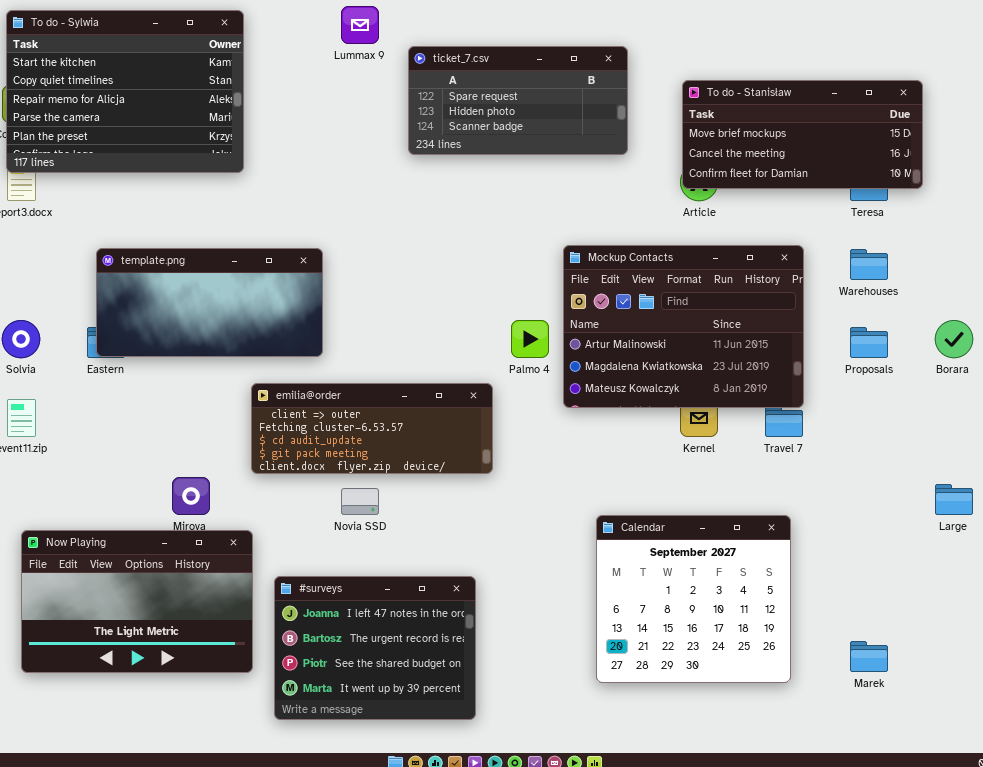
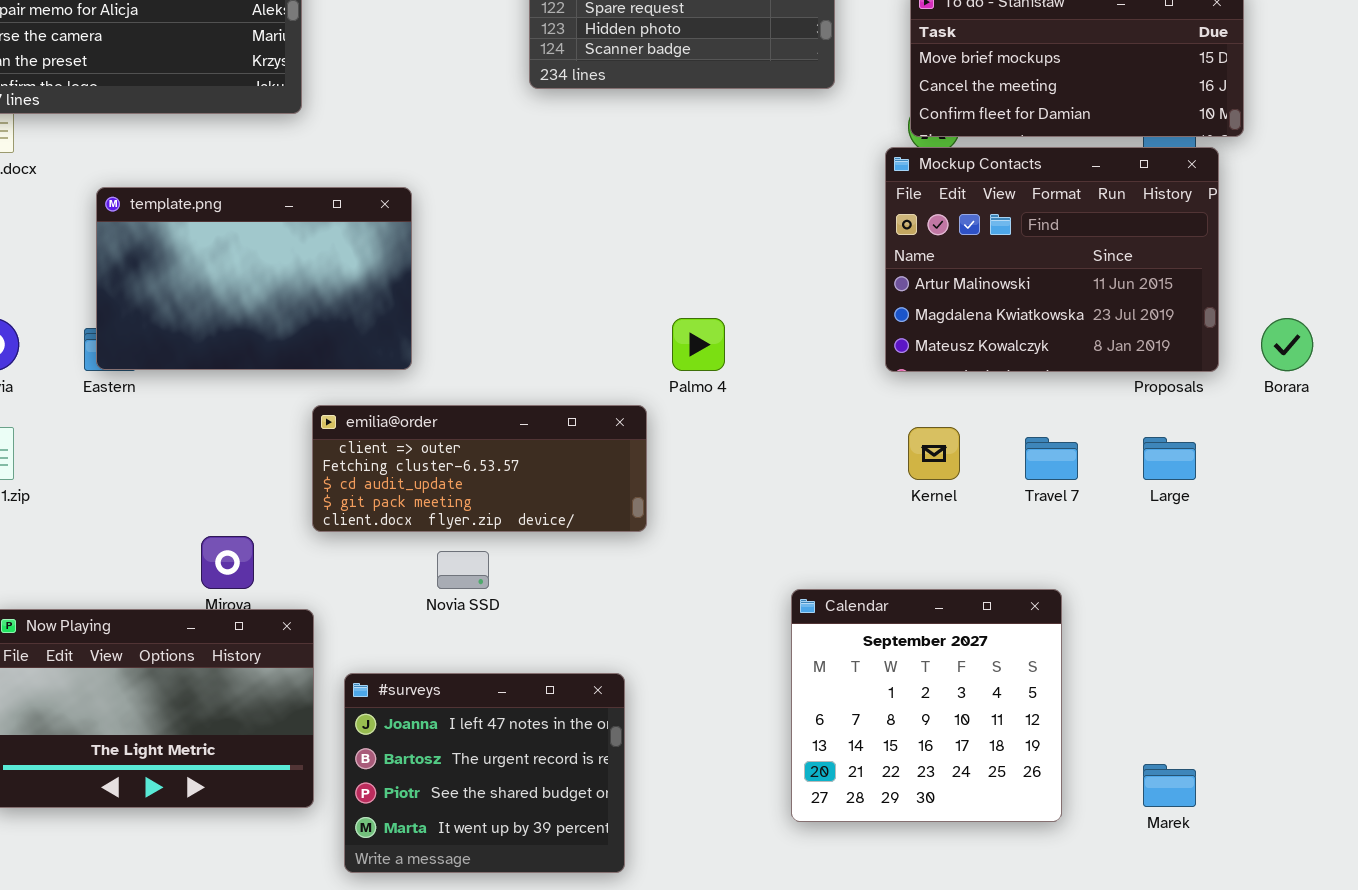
Mockup Contacts: [563,245,804,408] -> [885,147,1219,372], moved
template.png: [96,248,323,357] -> [96,187,412,370], resized
Large: [935,484,973,515] -> [1143,437,1196,480], moved

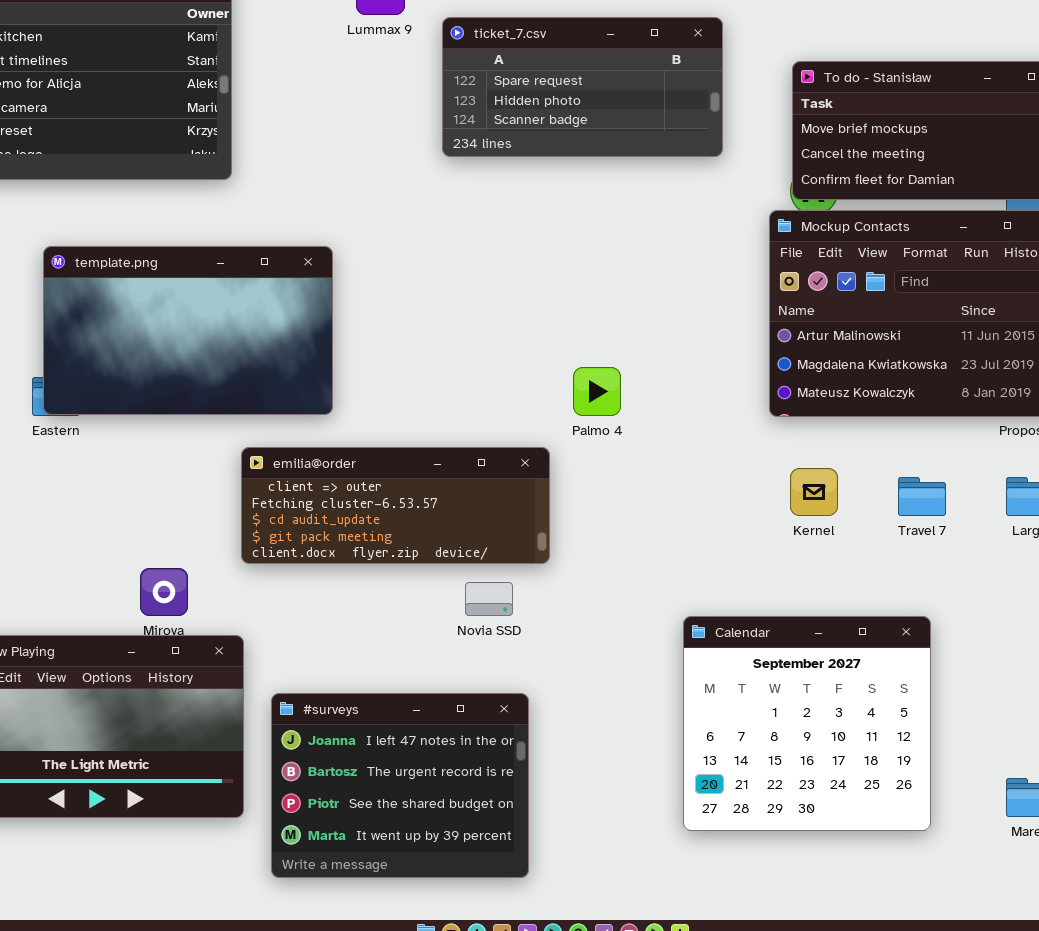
Novia SSD: [437,551,489,589] -> [465,582,513,616], moved

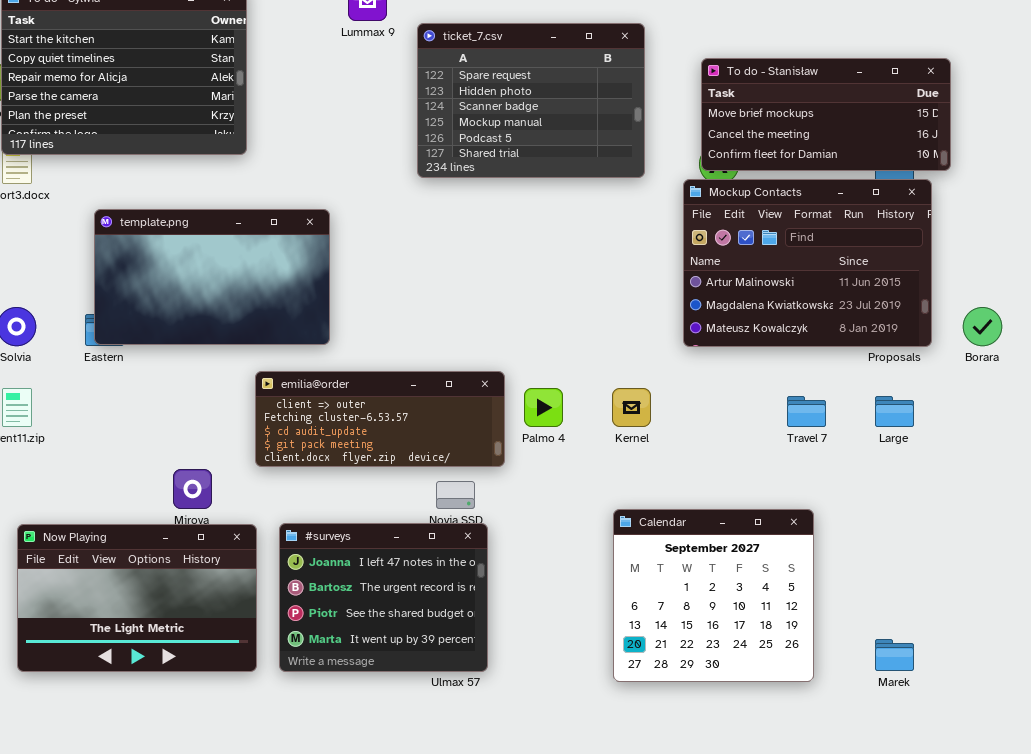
ticket_7.csv: [442,17,723,157] -> [417,23,645,178], resized
Palmo 4: [573,367,621,416] -> [524,388,563,427], moved
Kernel: [790,468,838,516] -> [612,388,651,427], moved
#surveys: [271,693,529,878] -> [279,523,488,672], moved

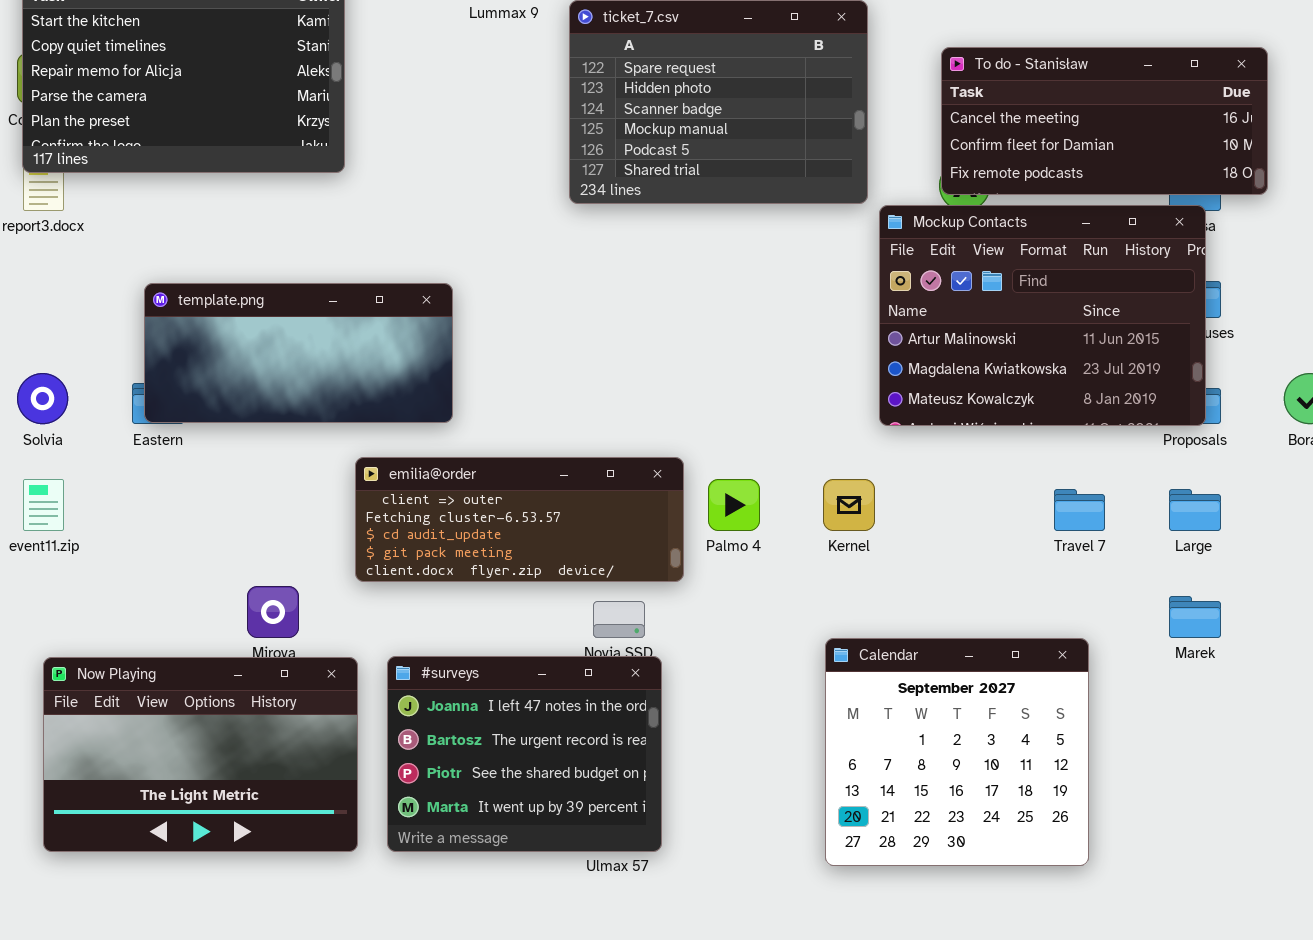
To do - Stanisław: [701,58,951,171] -> [941,47,1268,195], scrolled down 1 row
Mockup Contacts: [683,179,932,347] -> [879,205,1206,426], moved
template.png: [94,209,330,345] -> [144,283,453,423], resized
Marek: [875,639,914,671] -> [1169,596,1221,638], moved

